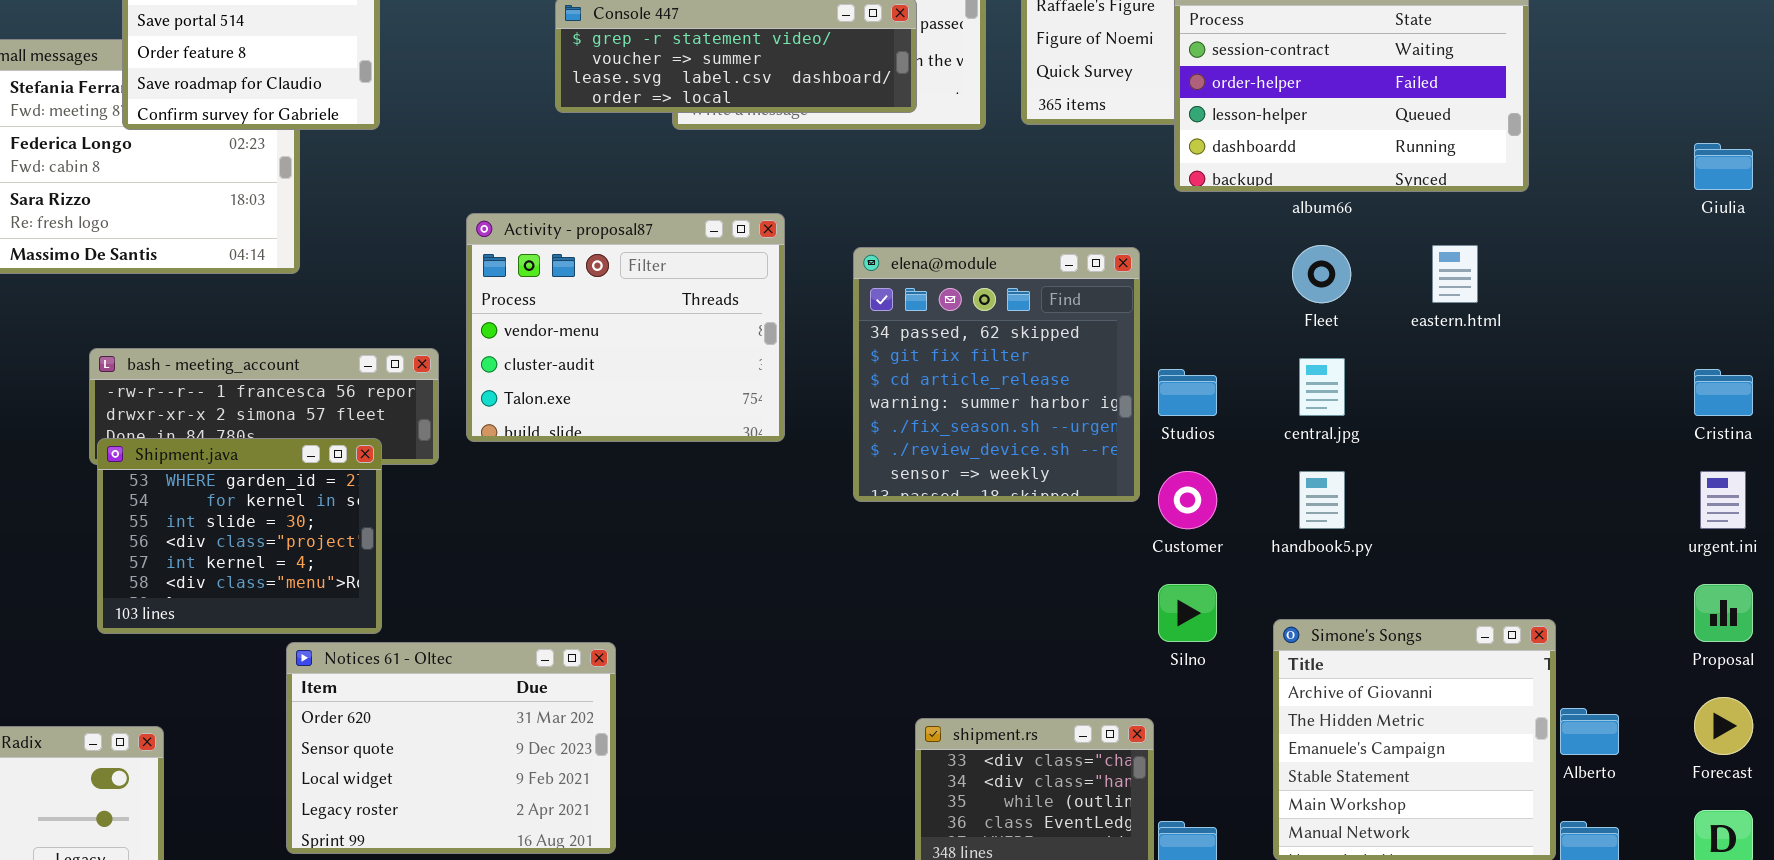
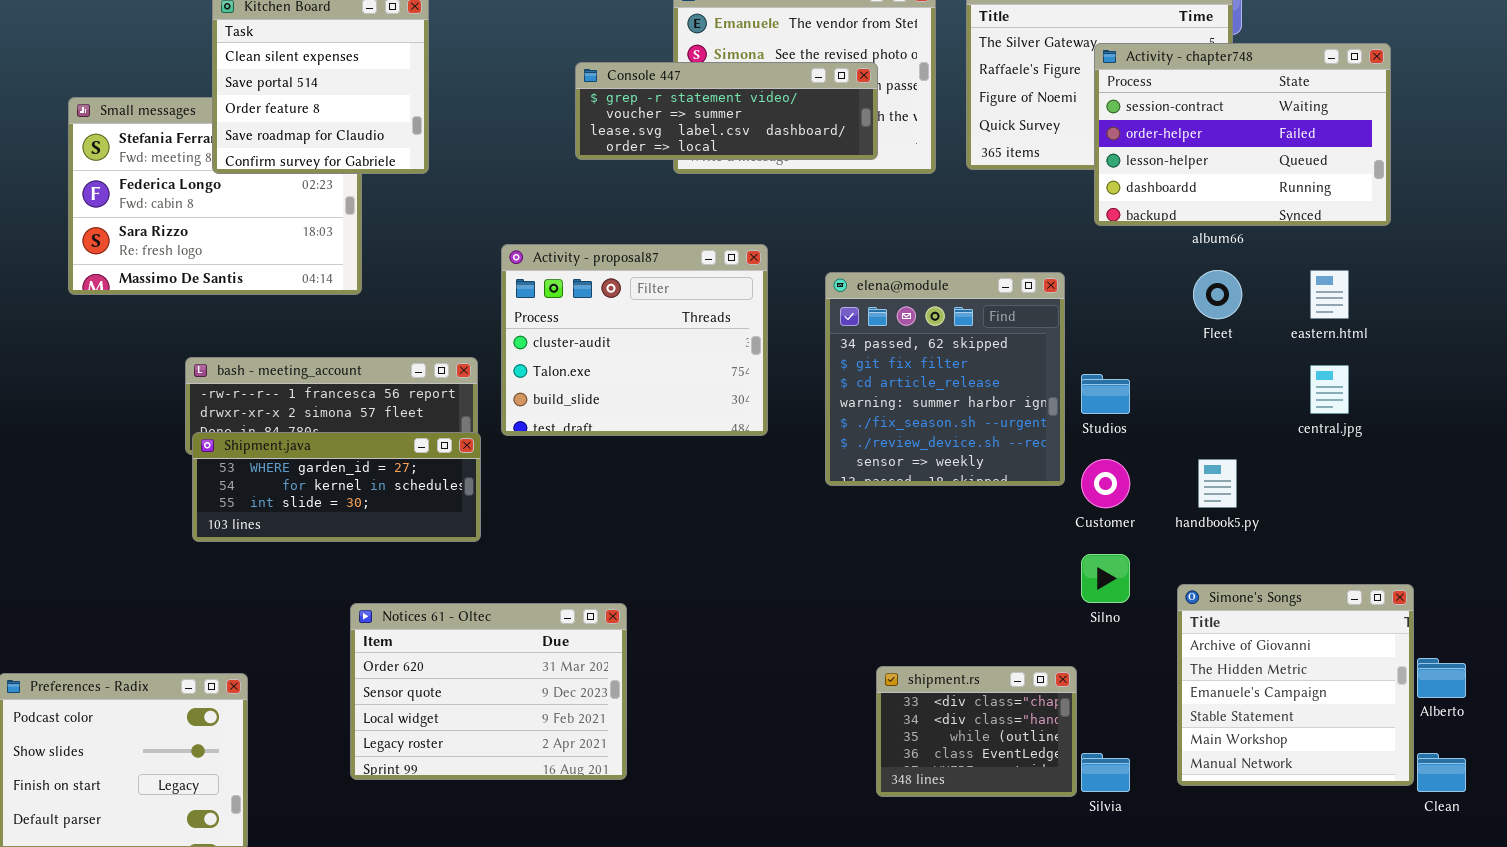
Activity - proposal87: [466,213,785,442] -> [501,244,768,436], scrolled down 1 row
central.jpg: [1299,358,1345,416] -> [1310,365,1349,414], moved
Shipment.java: [97,438,382,634] -> [192,432,481,542], resized

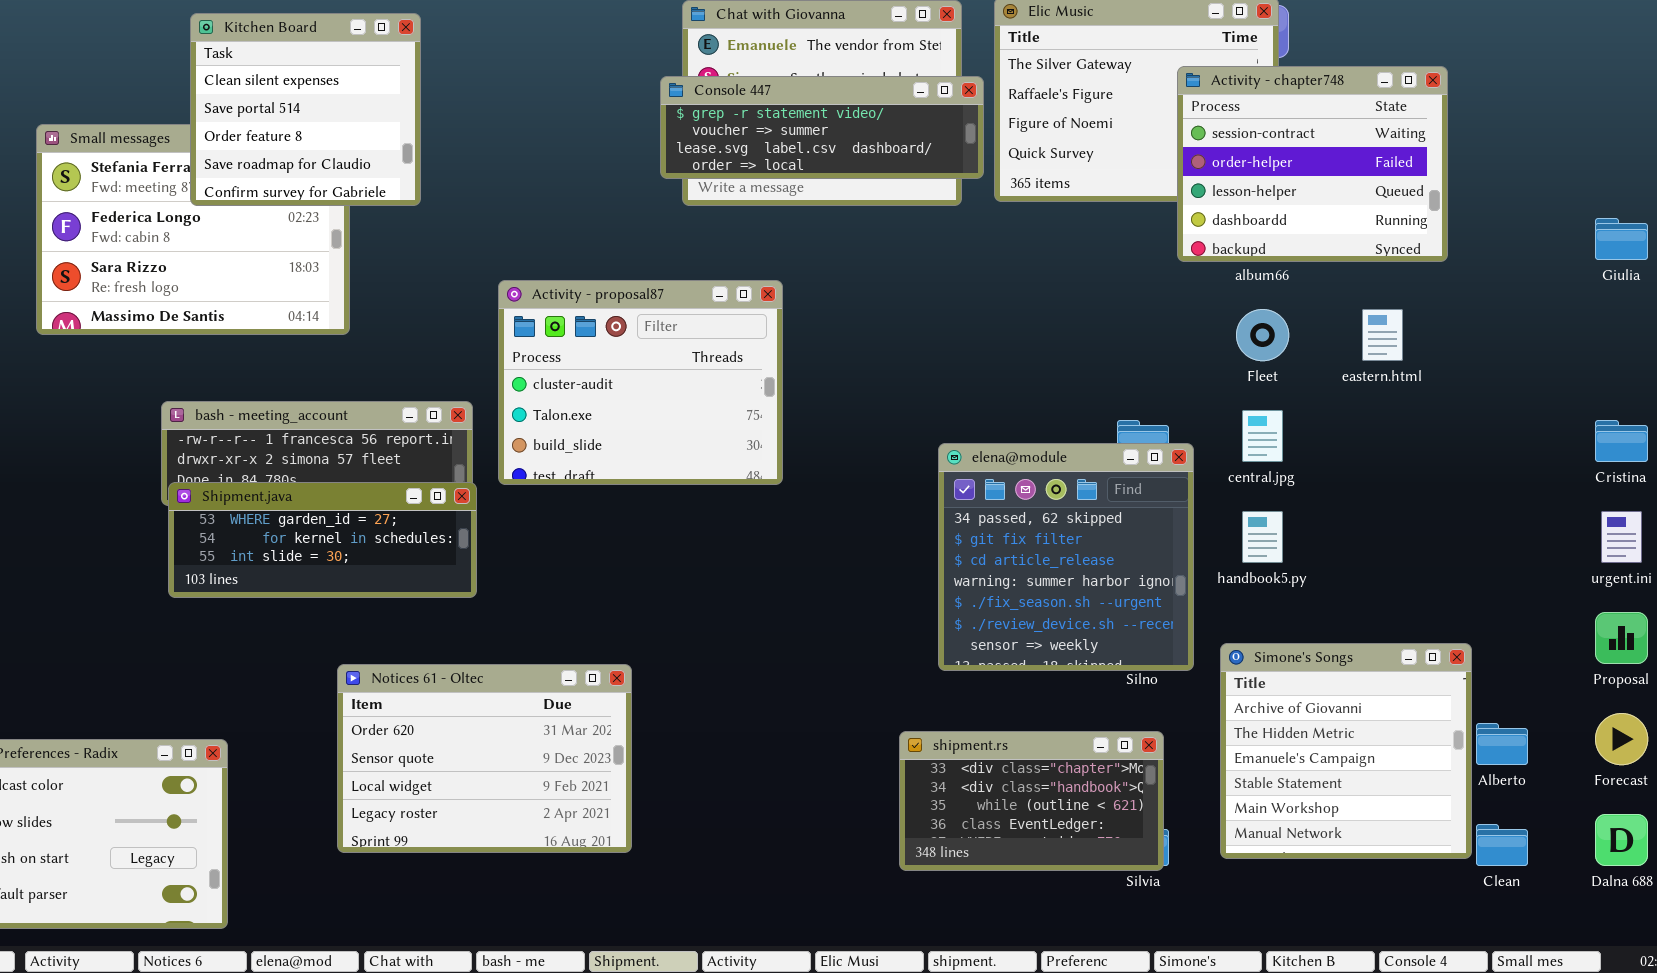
Activity - chapter748: [1094,43,1391,226] -> [1177,66,1448,262], resized
Console 447: [575,62,878,160] -> [660,76,984,179], moved
elena@module: [825,272,1065,486] -> [938,443,1194,671], moved
central.jpg: [1310,365,1349,414] -> [1242,410,1283,462], moved
shipment.rs: [876,666,1077,797] -> [899,731,1164,871], resized

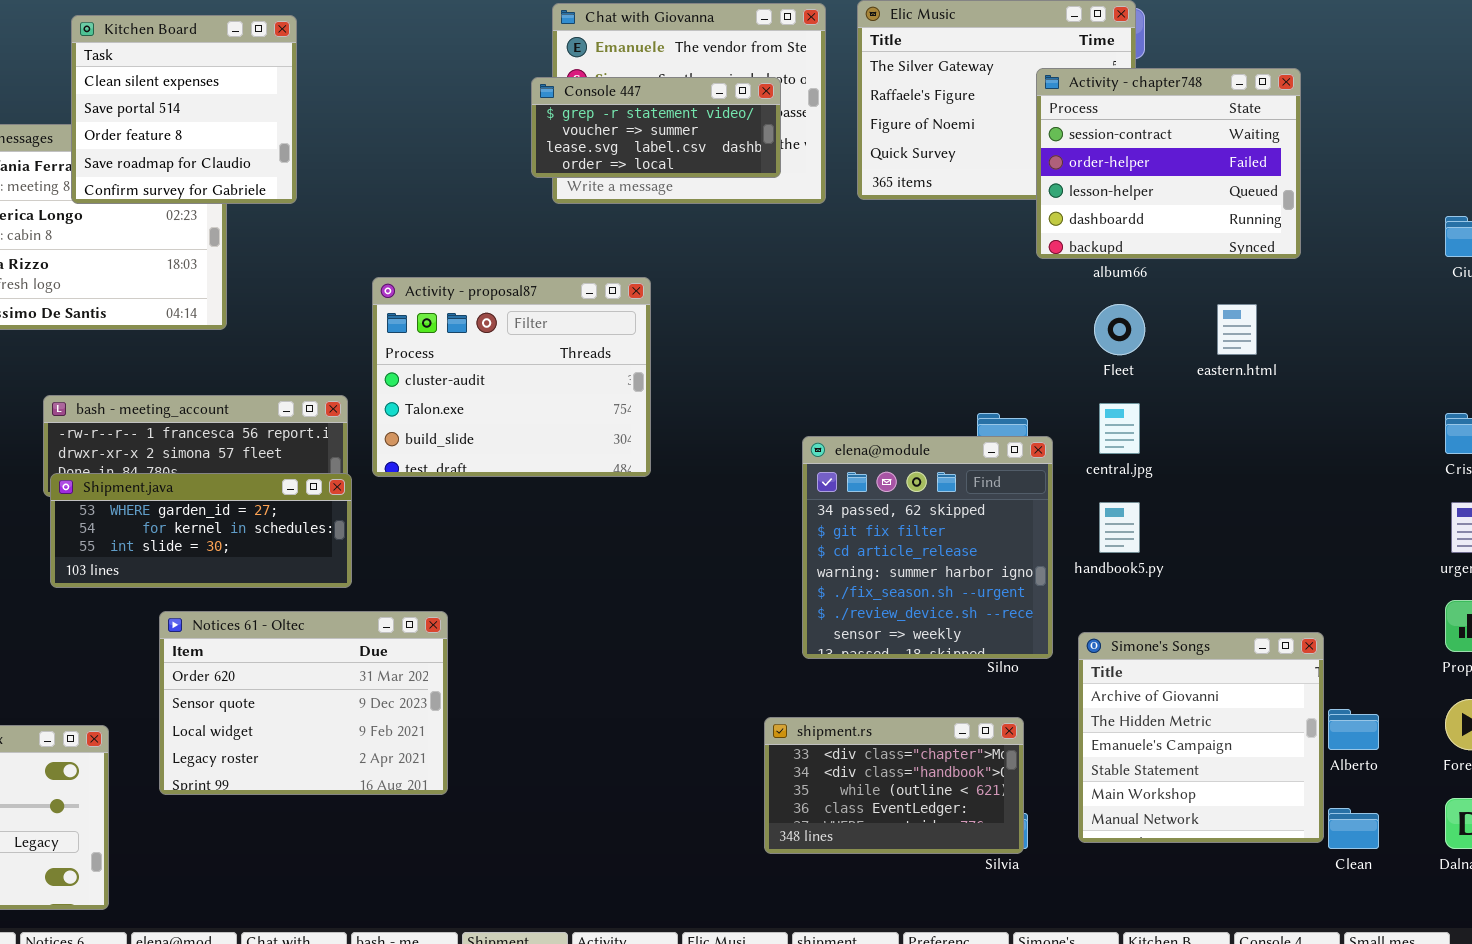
Console 447: [660,76,984,179] -> [531,77,781,178], resized
Notices 61 - Oltec: [337,664,632,853] -> [159,611,448,795], moved

